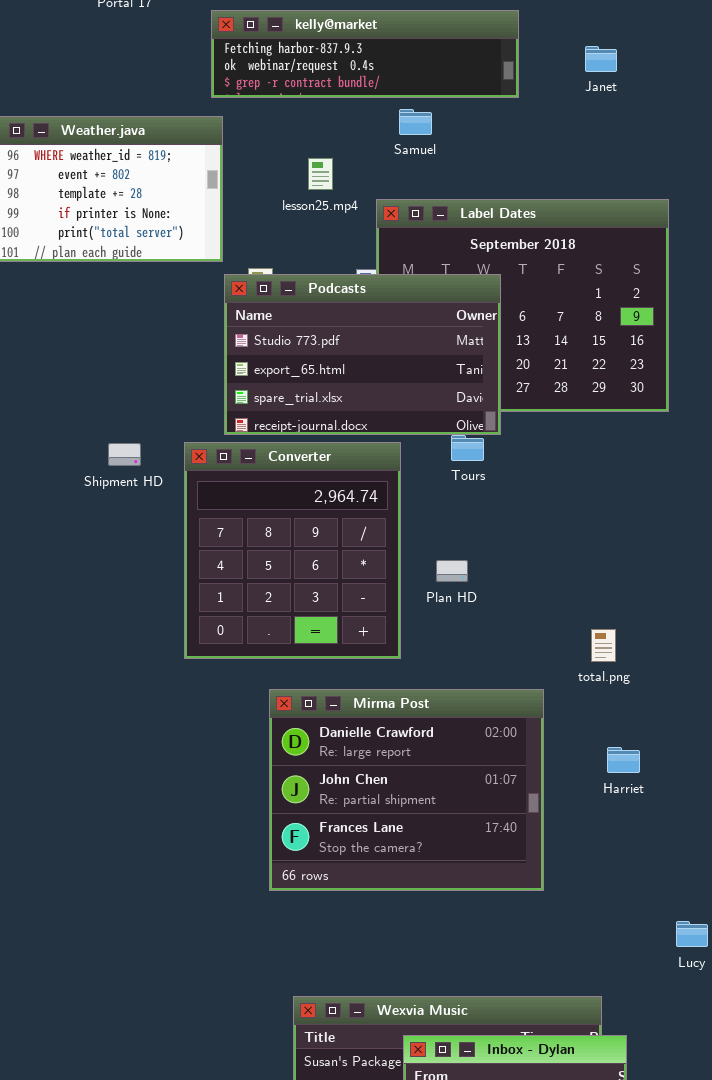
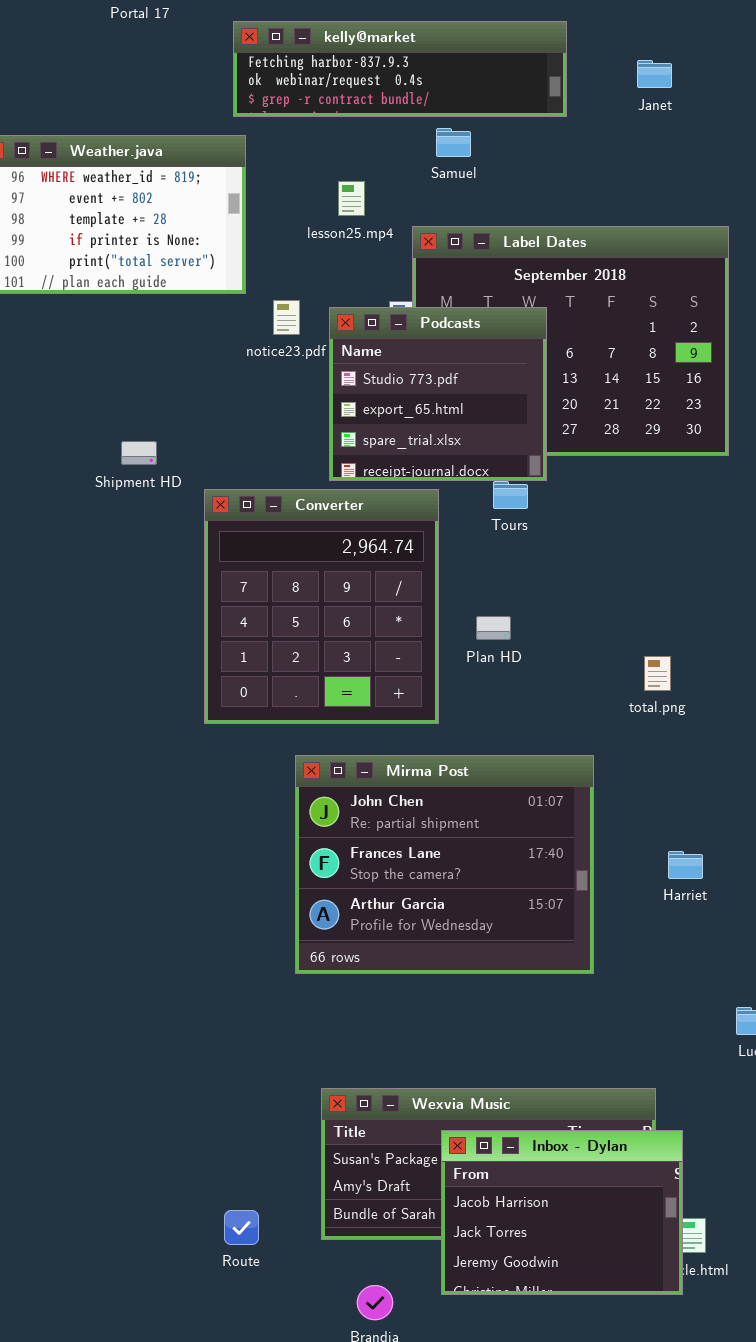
Podcasts: [224,274,501,435] -> [329,307,547,481], resized
Shipment HD: [108,443,141,466] -> [121,441,157,465], moved
total.png: [591,629,616,662] -> [644,656,671,691], moved
Mirma Post: [269,689,544,891] -> [295,755,594,974], scrolled down 1 row
Harriet: [607,747,640,773] -> [668,851,703,879], moved

